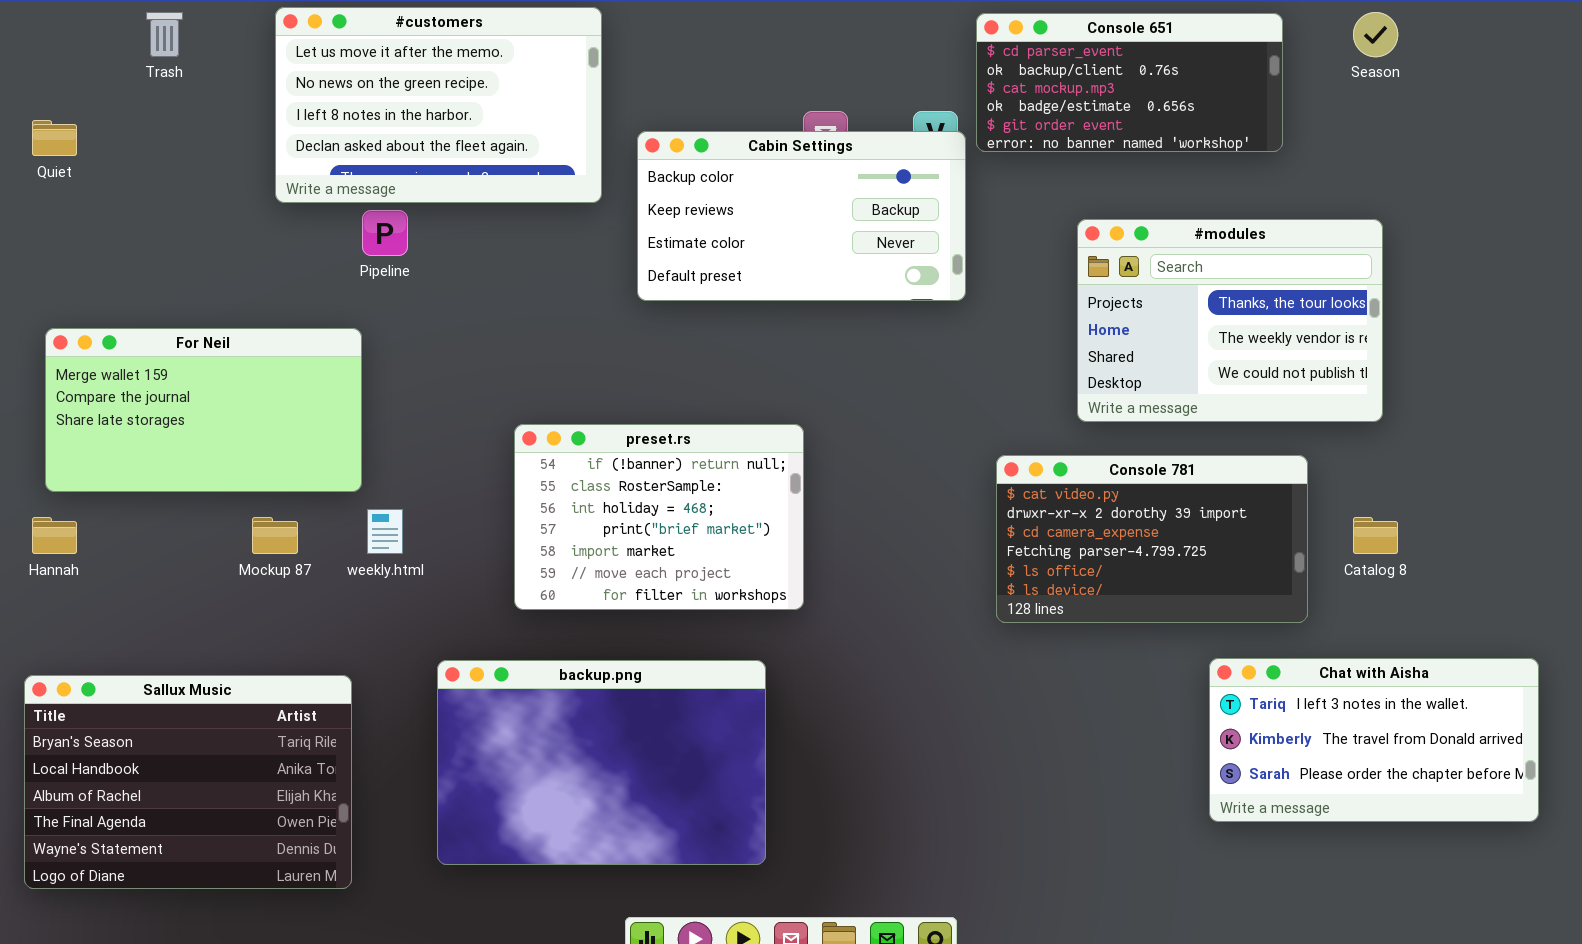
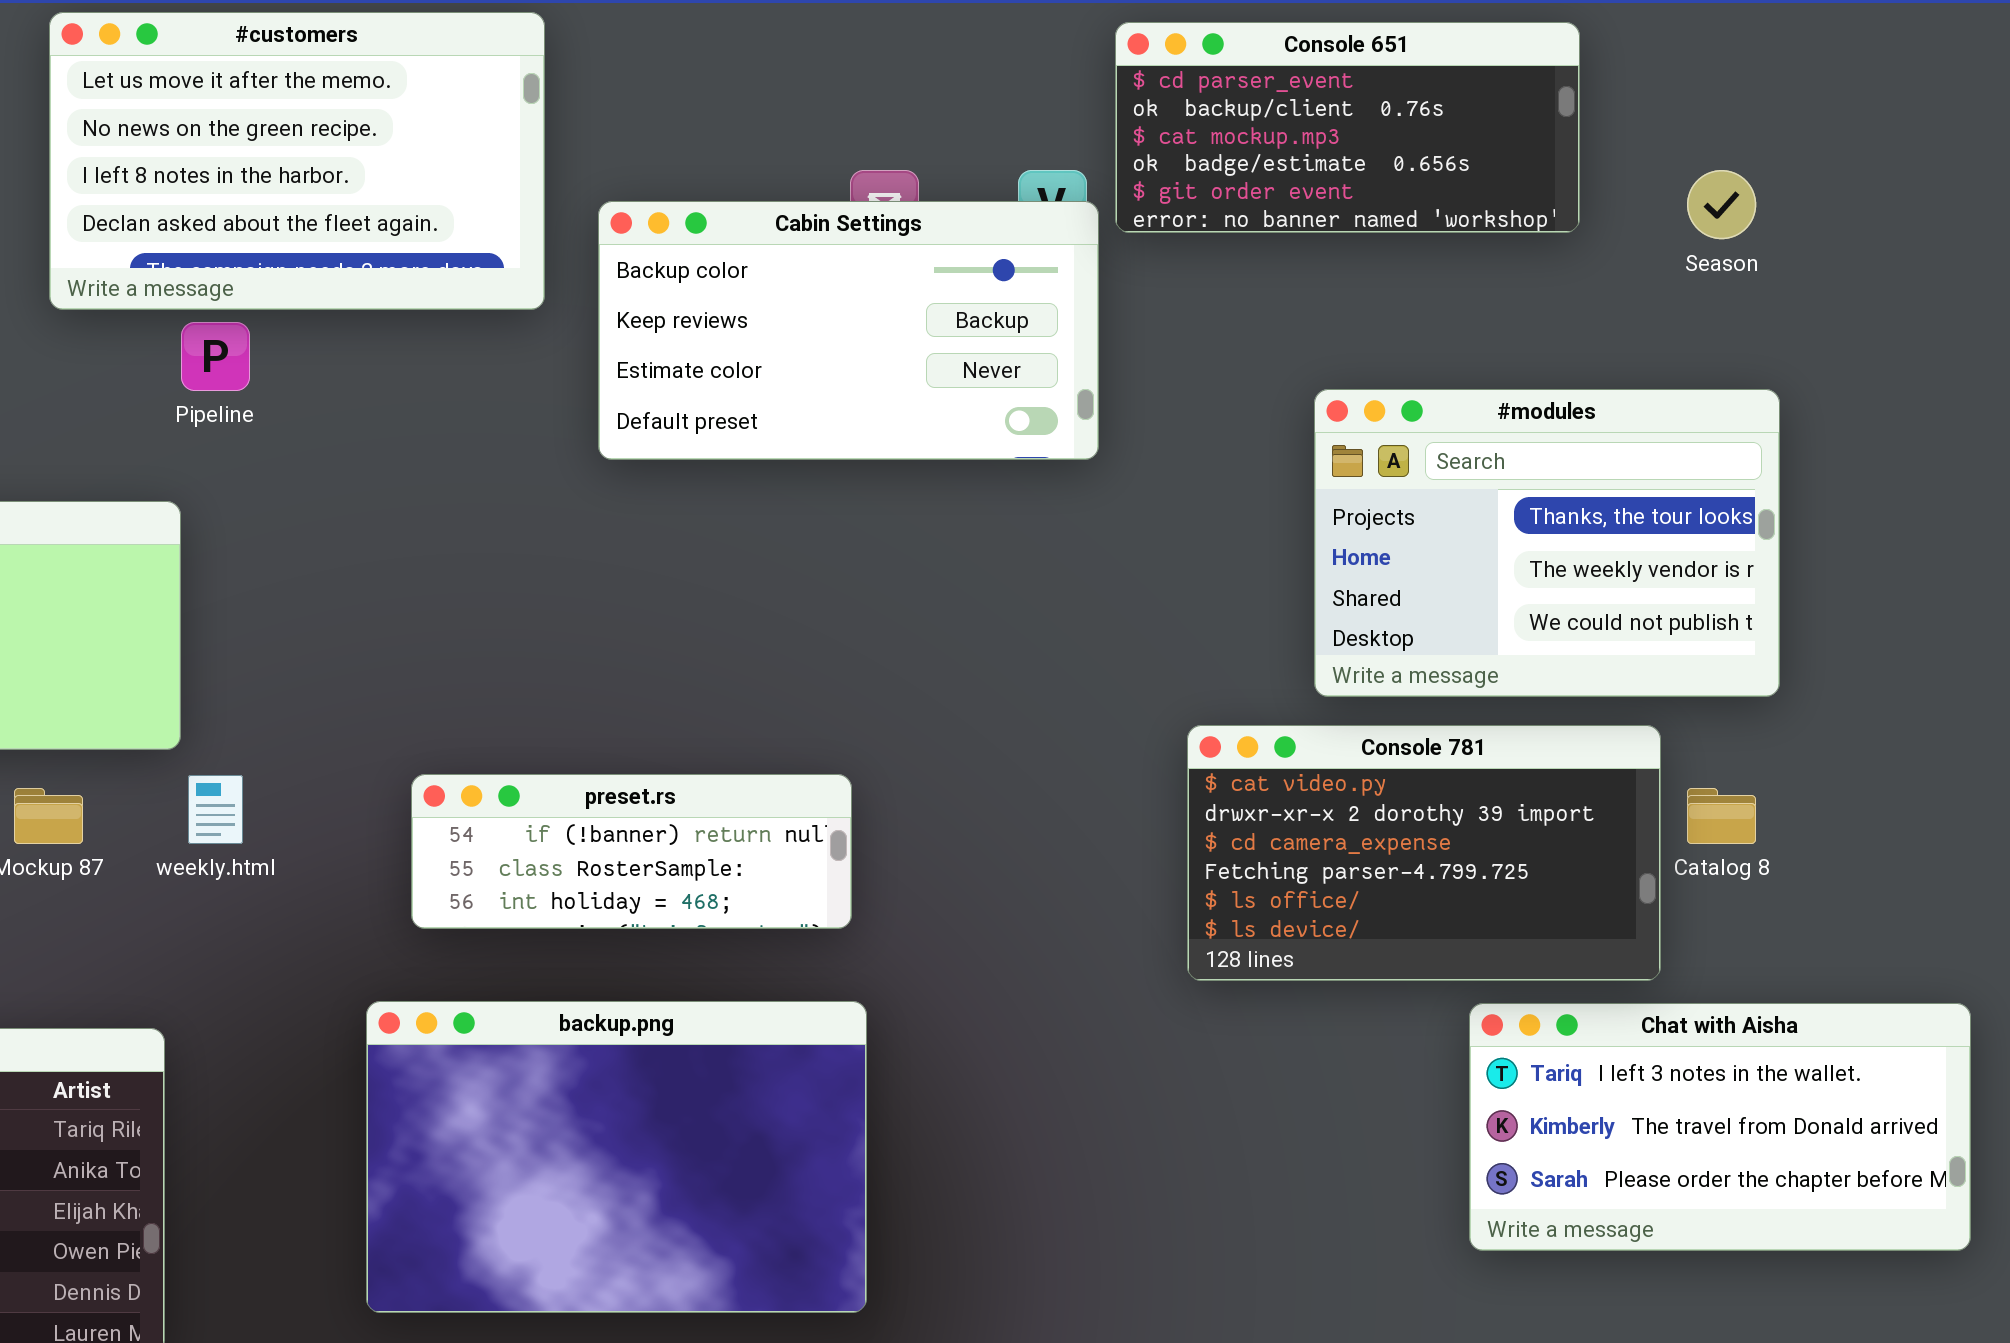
Season: [1353,12,1398,57] -> [1687,170,1756,239], moved
#modules: [1077,219,1383,422] -> [1314,389,1780,697], moved
preset.rs: [514,424,804,610] -> [411,774,852,929], resized
Console 781: [996,455,1308,623] -> [1187,725,1661,981], moved
backup.png: [437,660,766,865] -> [366,1001,867,1313], moved

